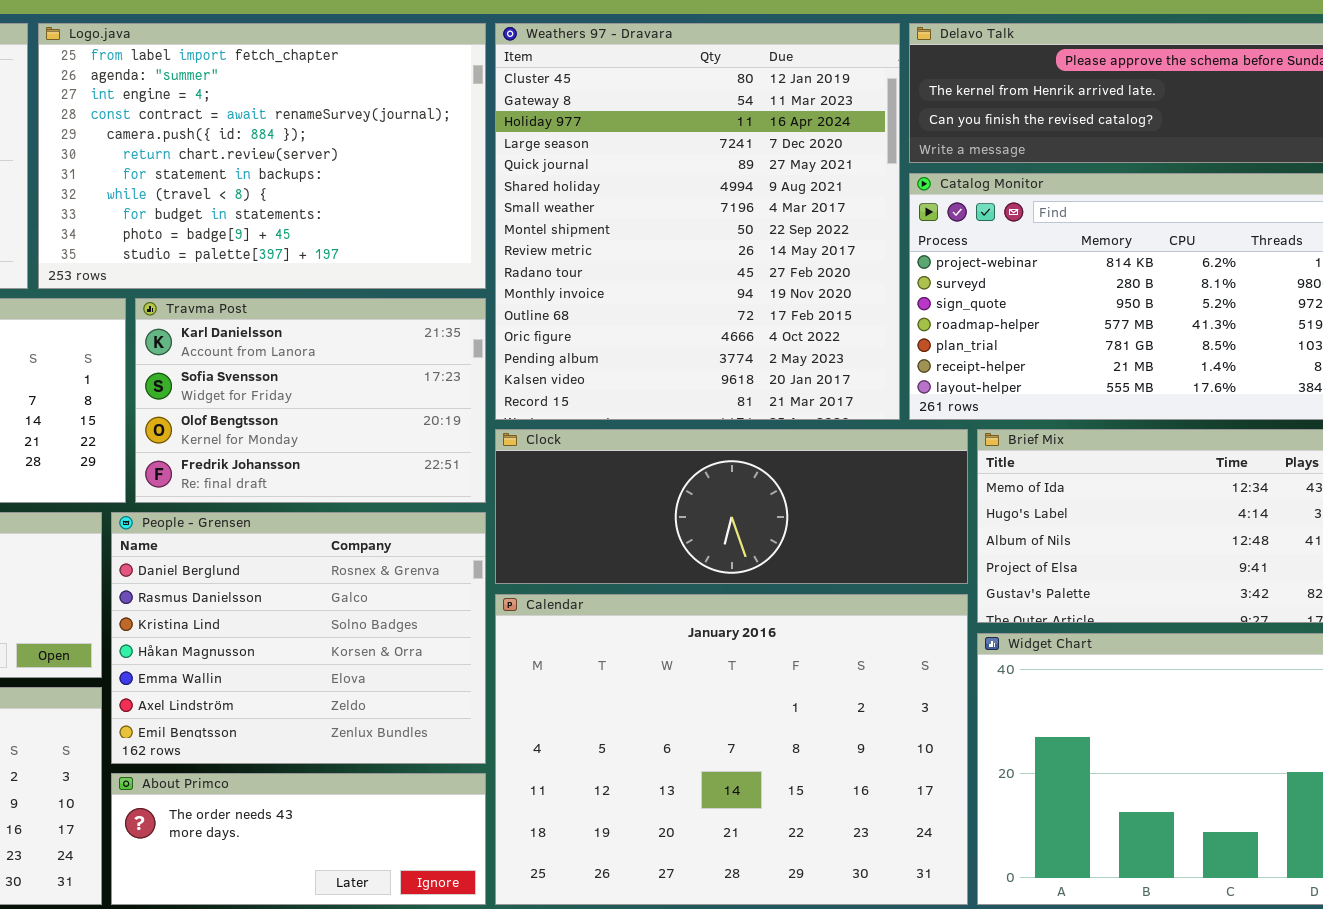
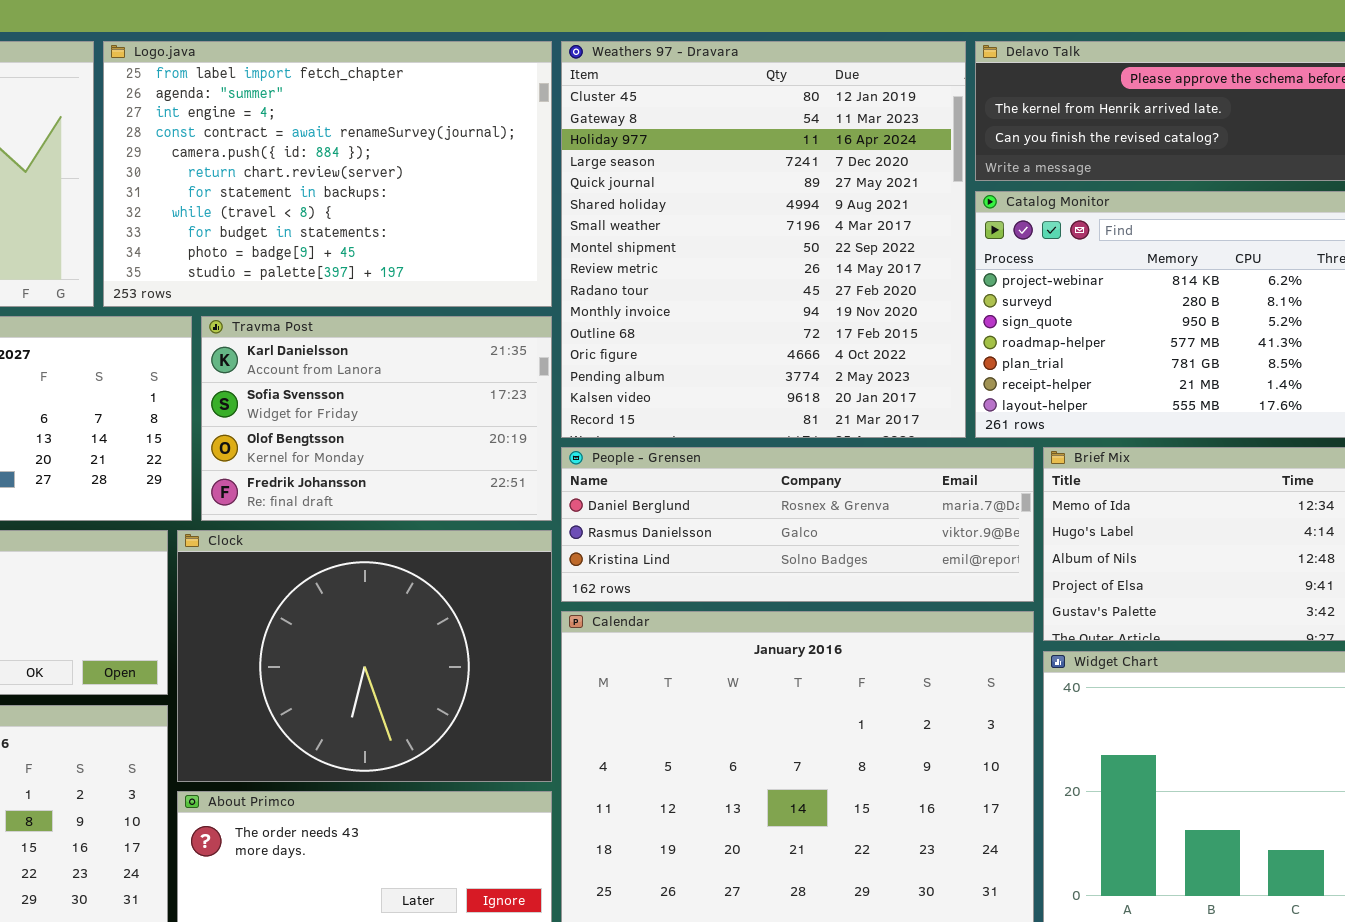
Clock: [495,429,968,584] -> [177,530,552,782], moved, resized
People - Grensen: [111,512,486,764] -> [561,447,1034,602], moved, resized

